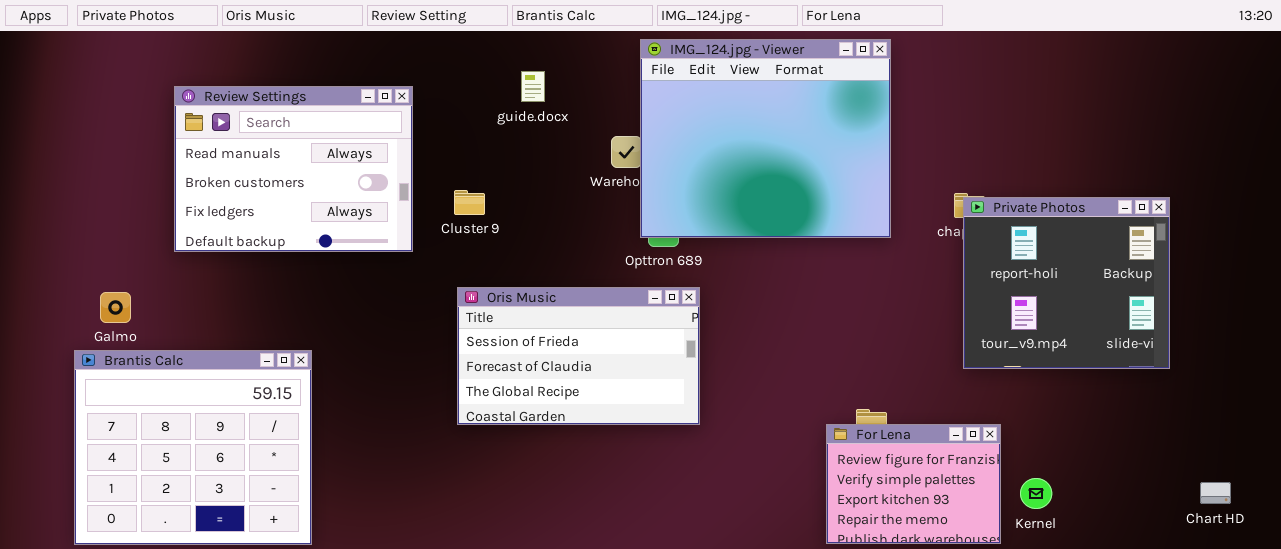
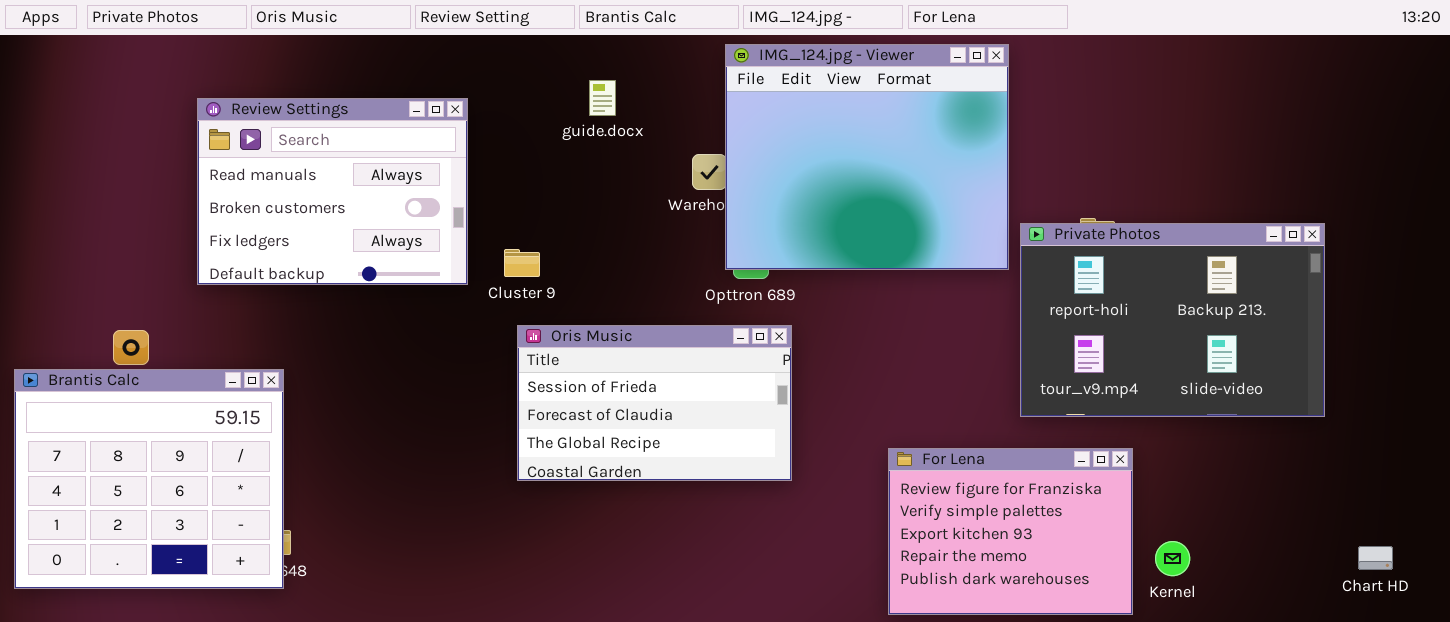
Cluster 9: [454,190,485,215] -> [504,249,540,277], moved
Private Photos: [963,197,1170,369] -> [1020,223,1325,417], resized
Brantis Calc: [74,350,312,545] -> [14,369,284,589], moved
For Lena: [826,424,1001,544] -> [888,448,1133,615], resized

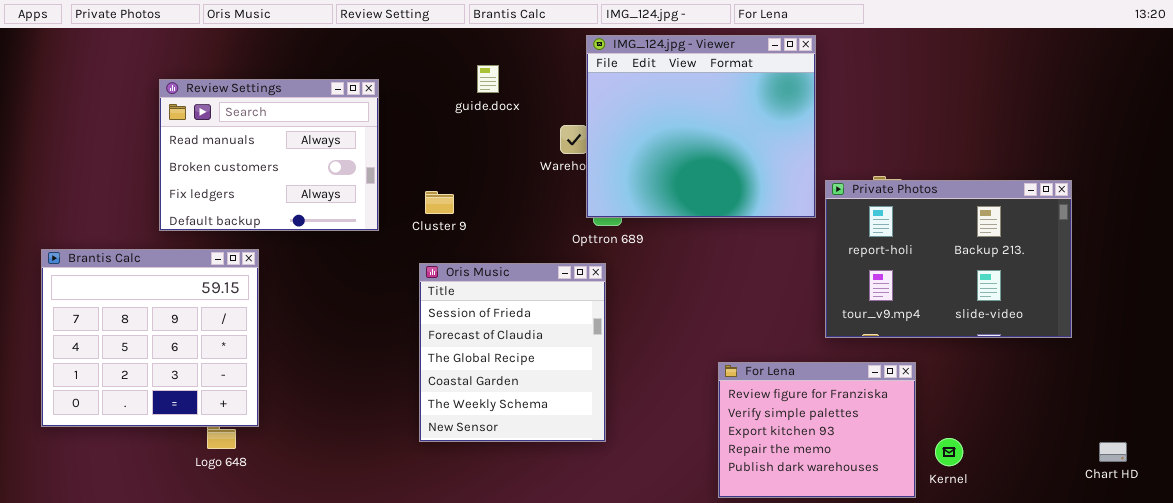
Cluster 9: [504,249,540,277] -> [425,191,454,214], moved
Oris Music: [517,325,792,481] -> [419,263,606,442], resized
Brantis Calc: [14,369,284,589] -> [41,249,259,427], moved

